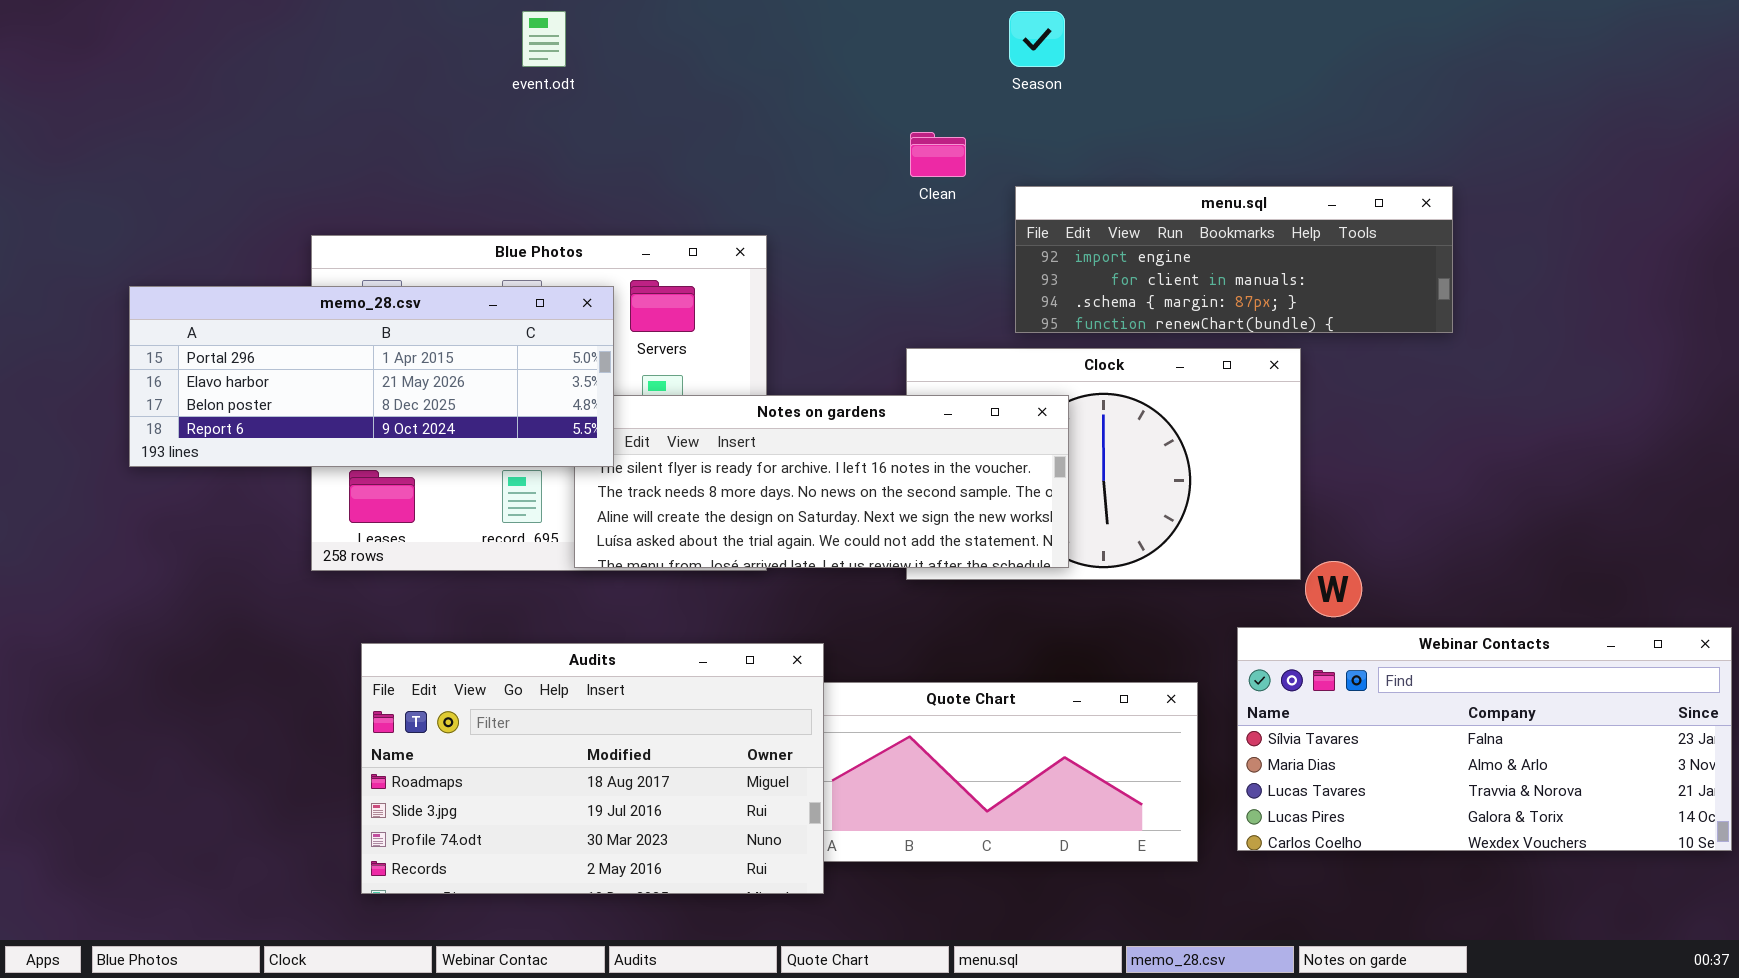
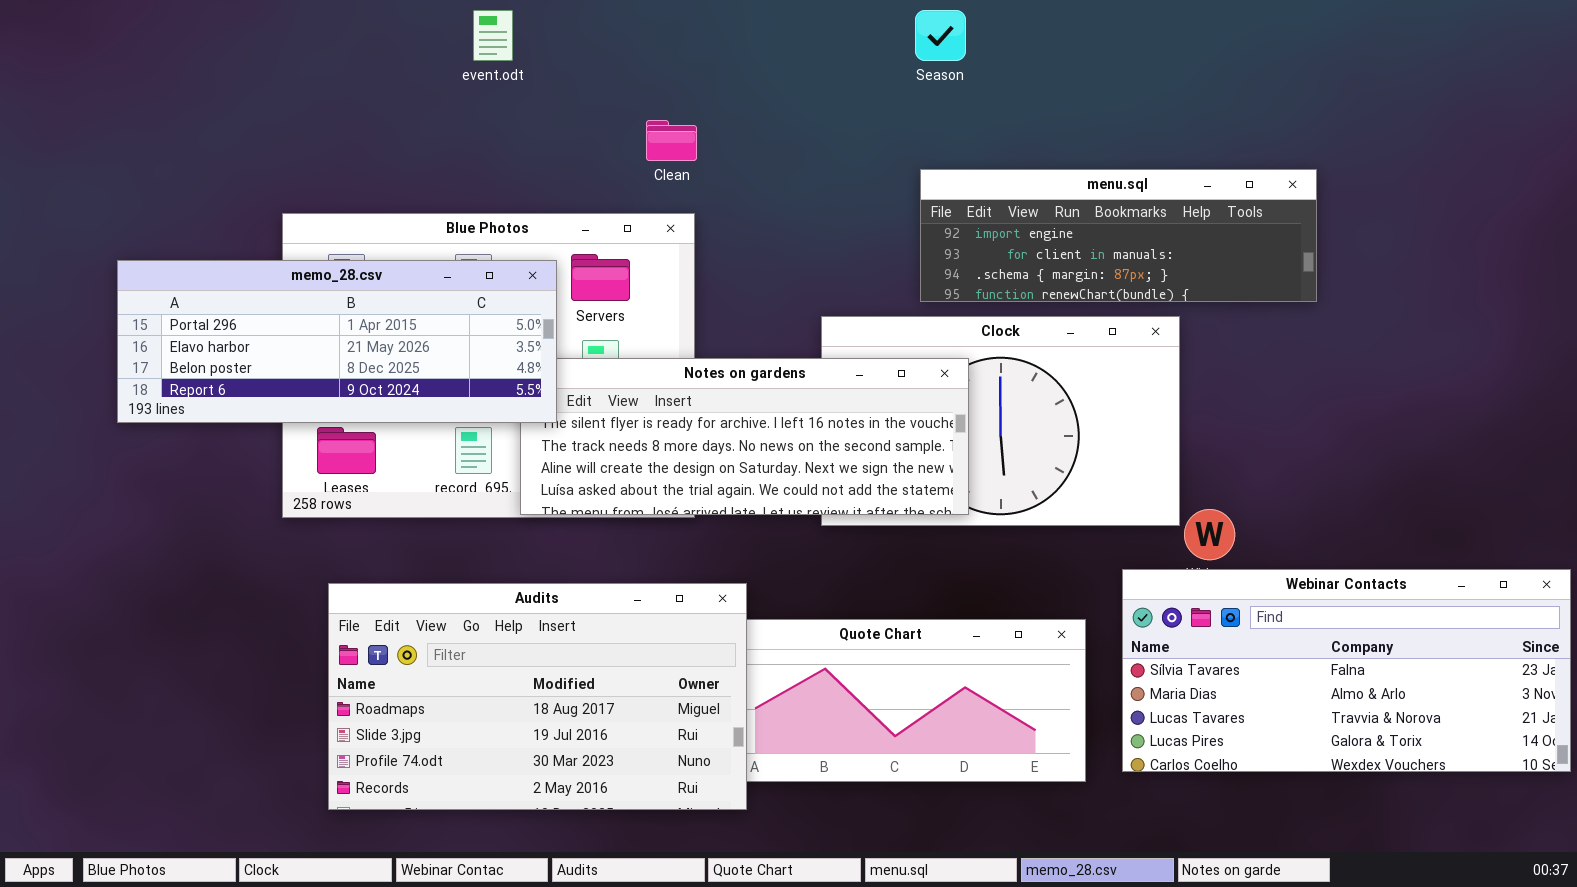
Clean: [910,132,966,177] -> [646,120,697,161], moved

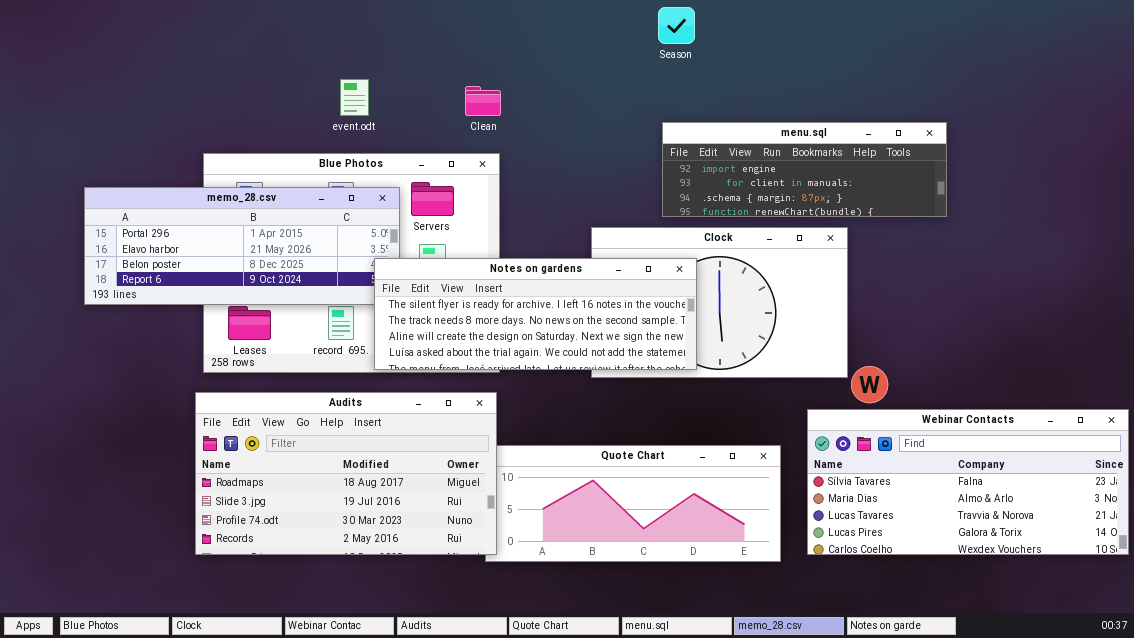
event.odt: [473,10,513,61] -> [340,79,369,116], moved
Notes on gardens: [520,358,969,515] -> [374,258,697,370], raised
Audits: [328,583,747,810] -> [195,392,497,555], moved

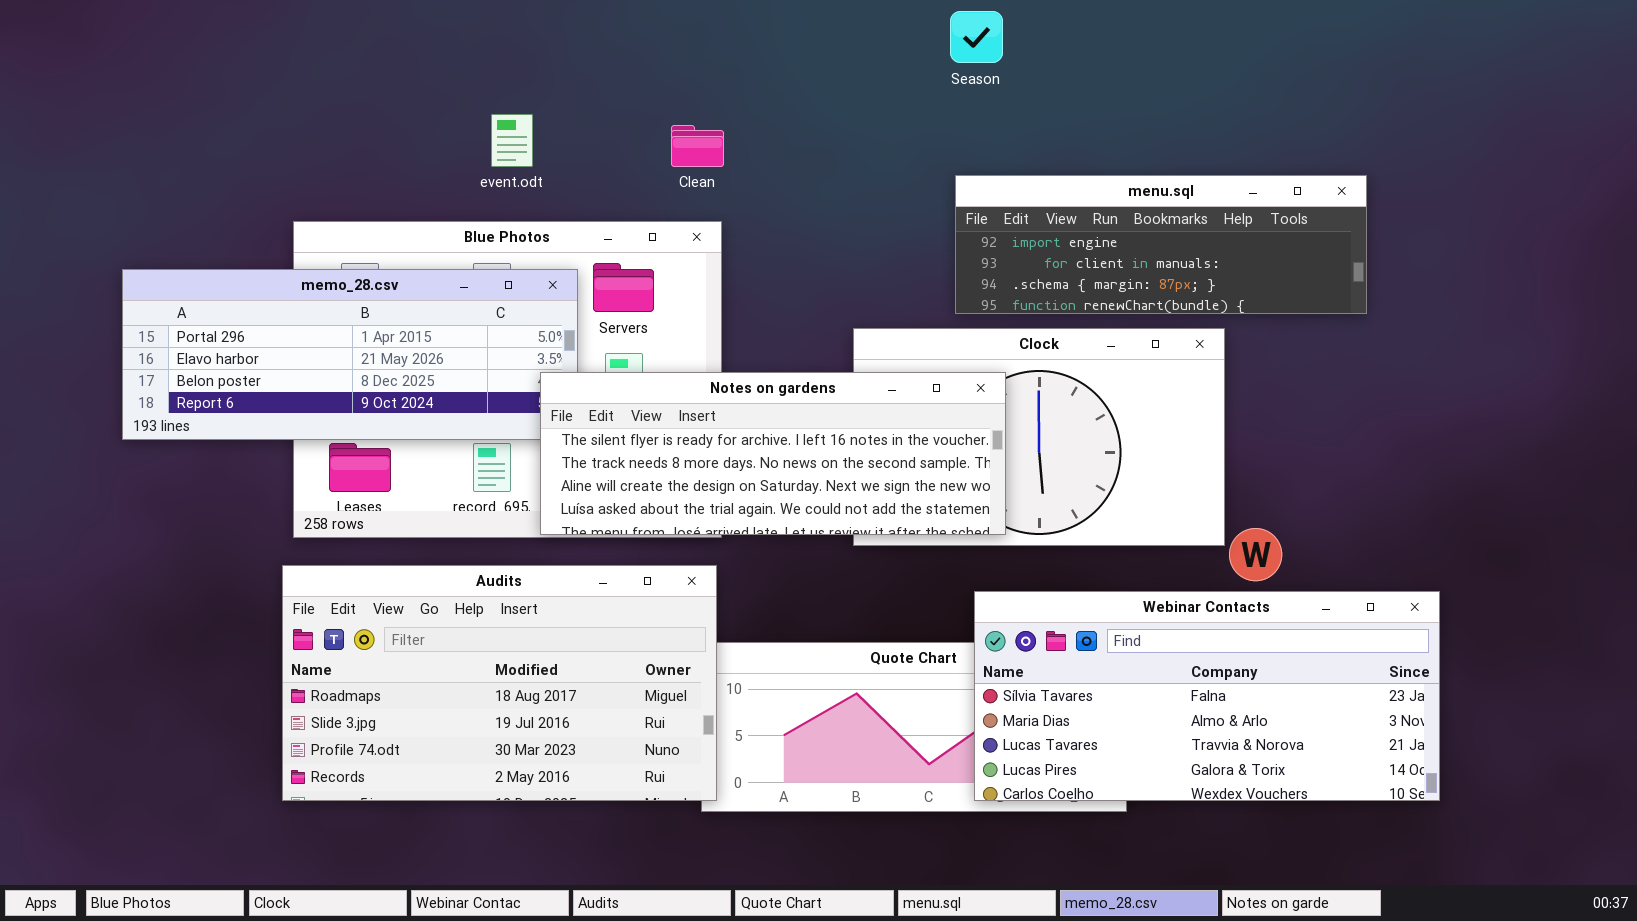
Webinar Contacts: [807,409,1129,555] -> [974,591,1440,801], moved

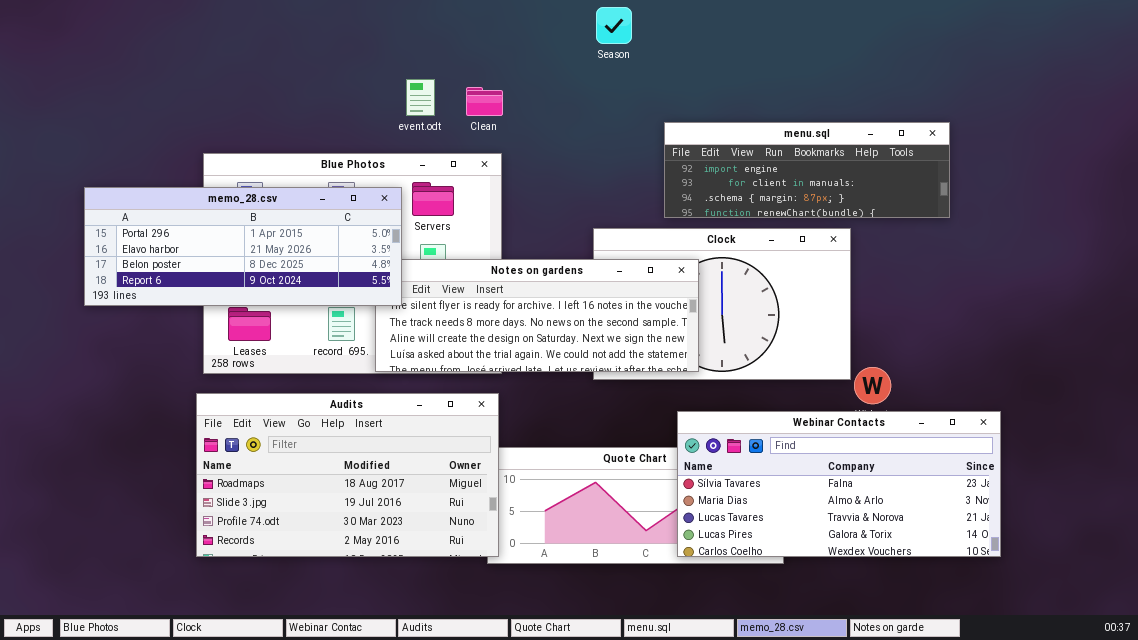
Season: [950,11,1003,63] -> [596,7,632,44], moved
event.odt: [491,114,533,167] -> [406,79,435,116], moved
memo_28.csv: [122,269,578,440] -> [84,187,402,306], raised

